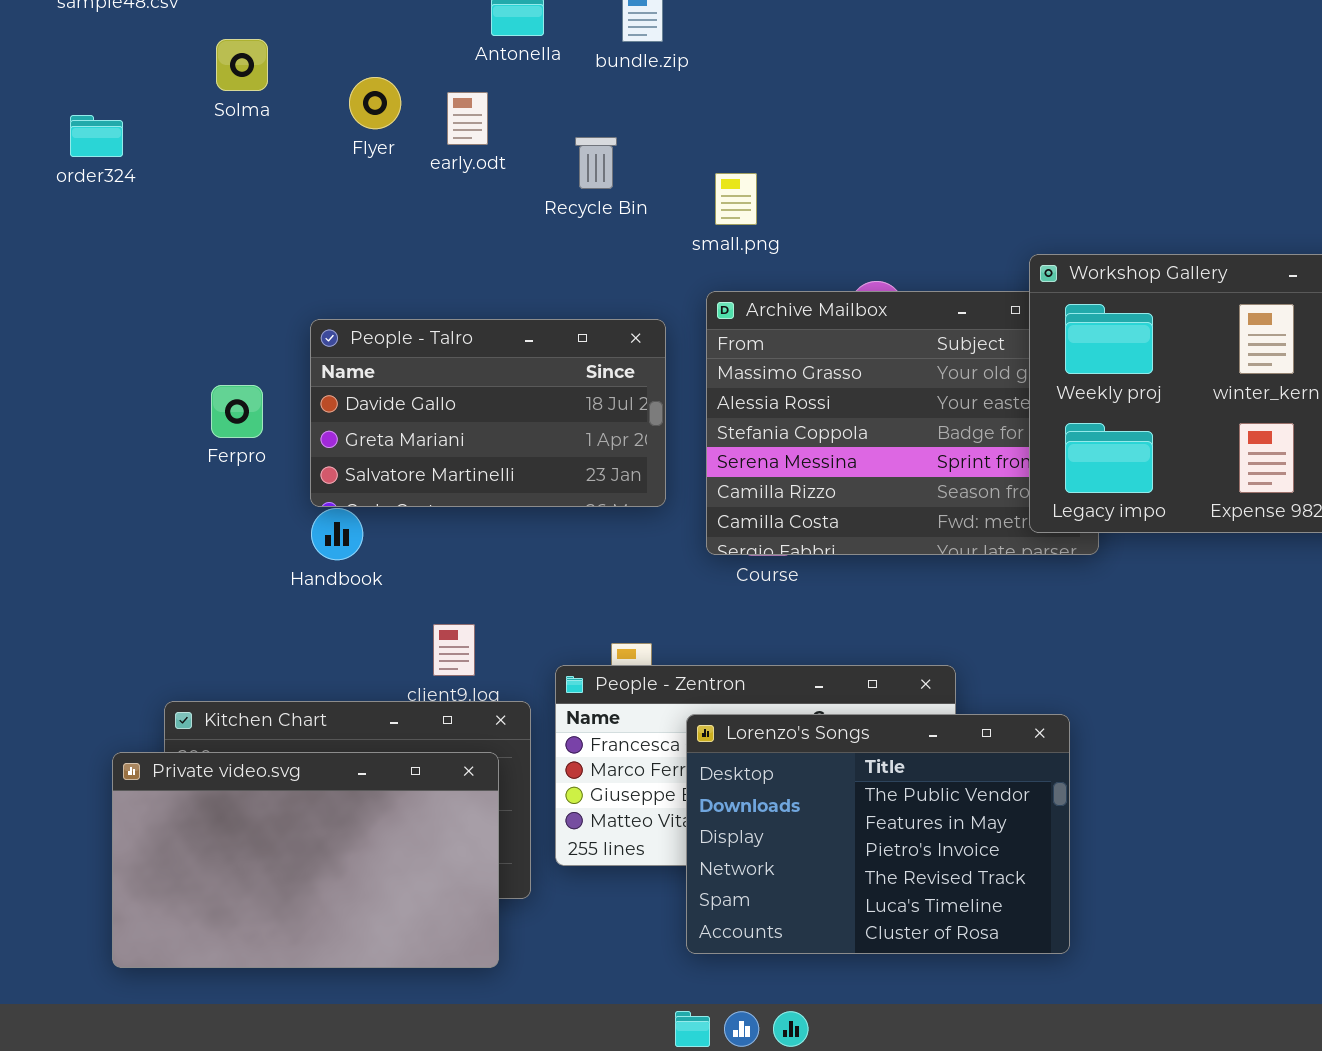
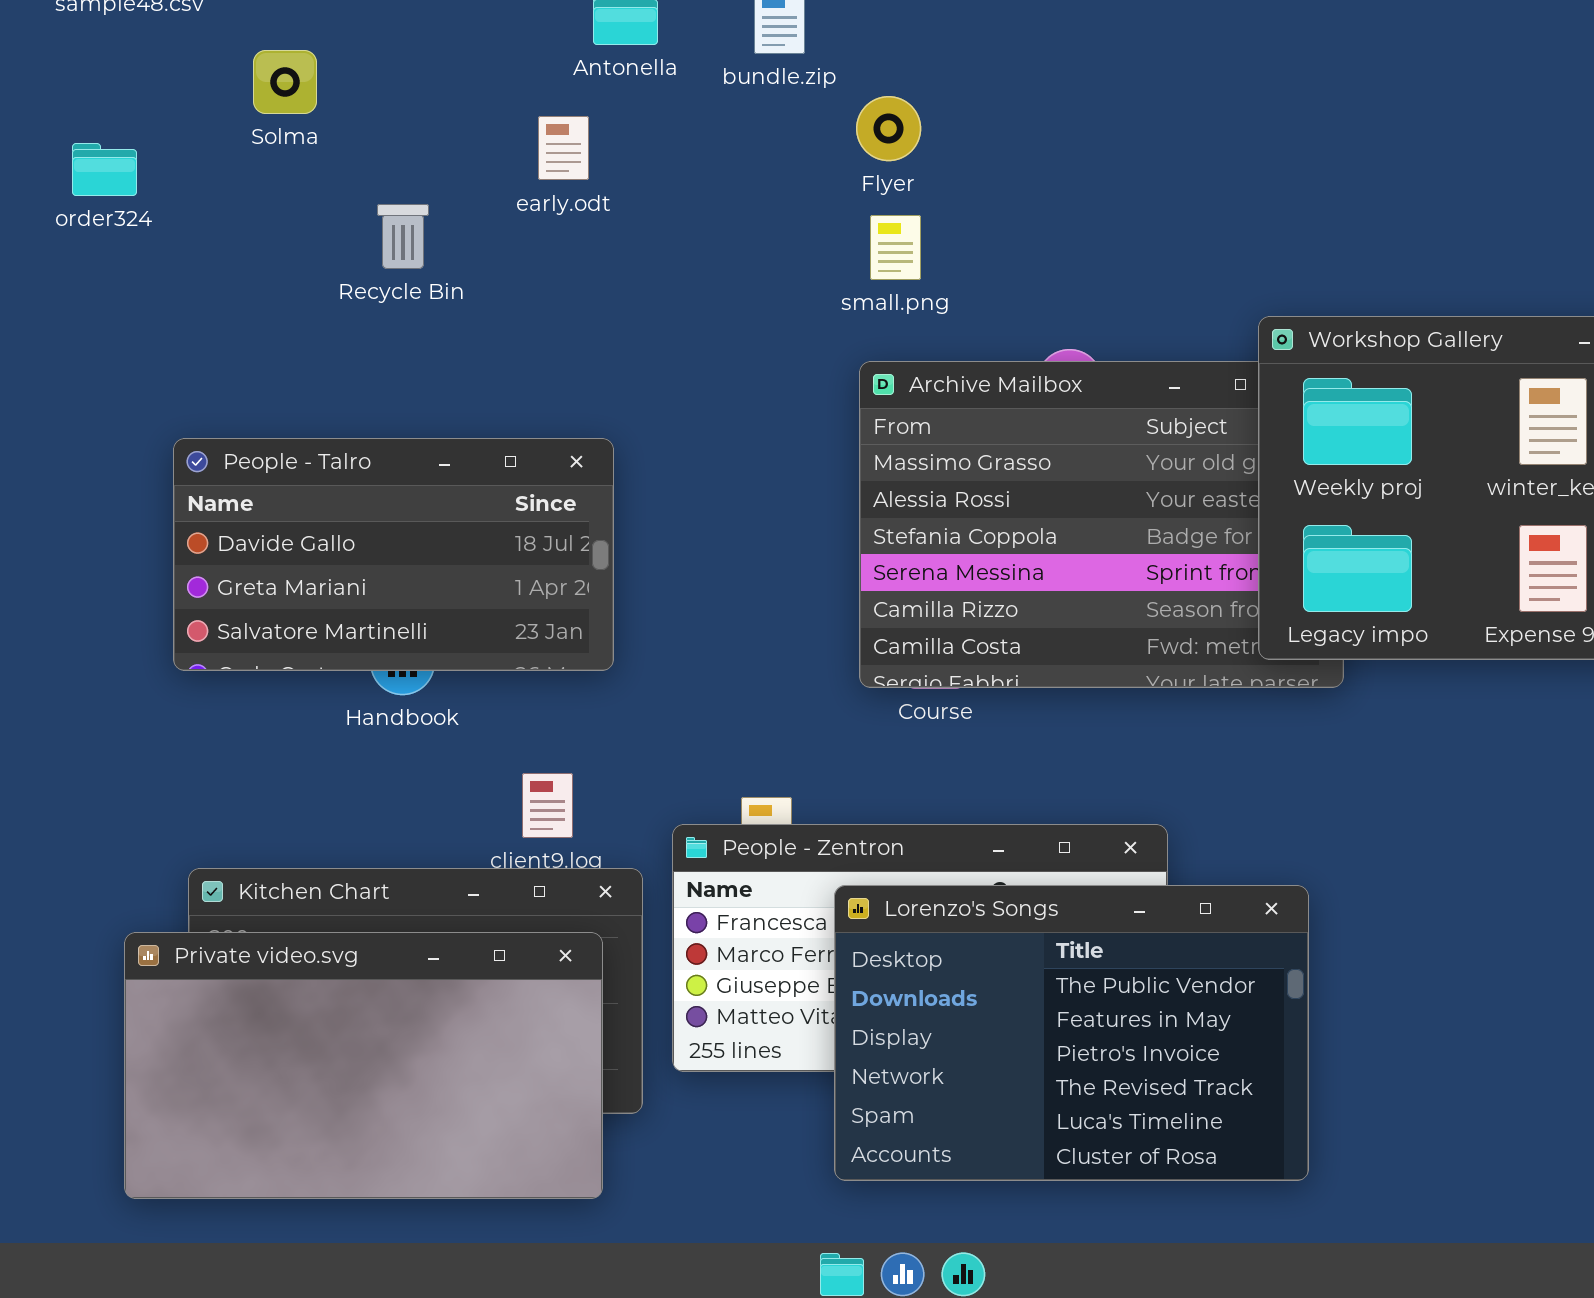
Flyer: [349,77,401,129] -> [856,96,921,161], moved
Recycle Bin: [575,137,617,189] -> [377,204,429,269], moved
People - Talro: [310,319,666,507] -> [173,438,614,671], moved

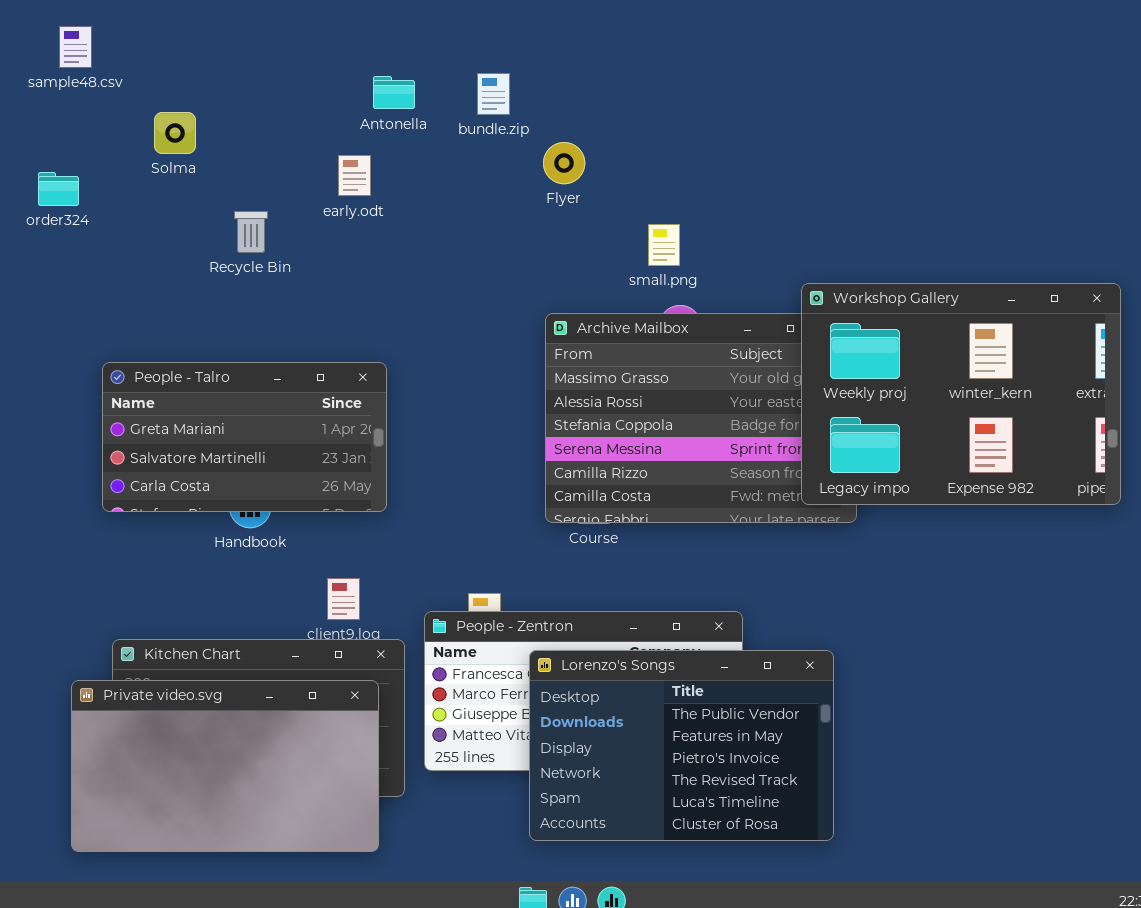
small.png: [870,215,921,280] -> [648,224,680,266], moved
People - Talro: [173,438,614,671] -> [102,362,387,512], scrolled down 1 row

